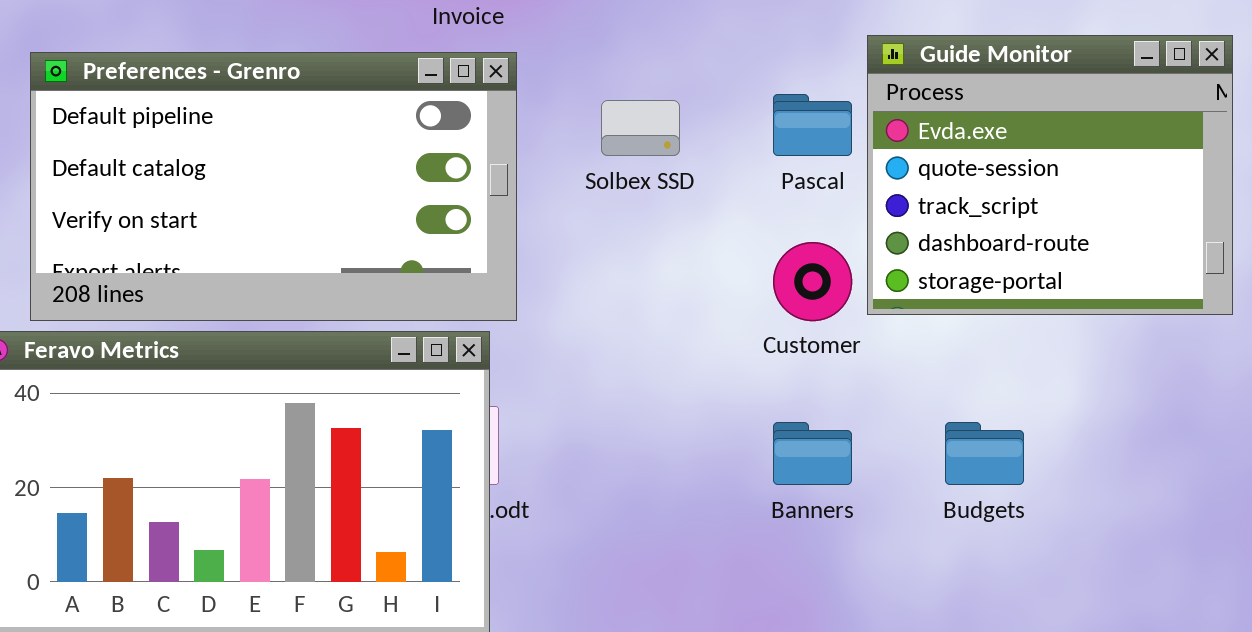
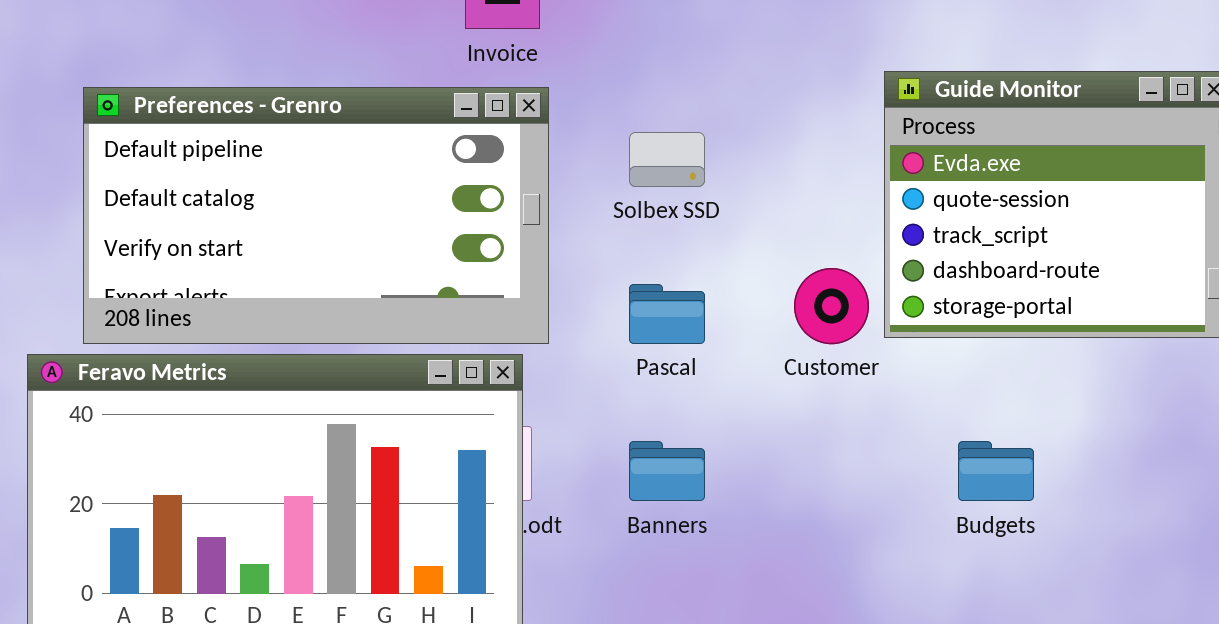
Pascal: [773,94,852,156] -> [629,284,705,344], moved
Banners: [773,422,852,485] -> [629,441,705,501], moved

